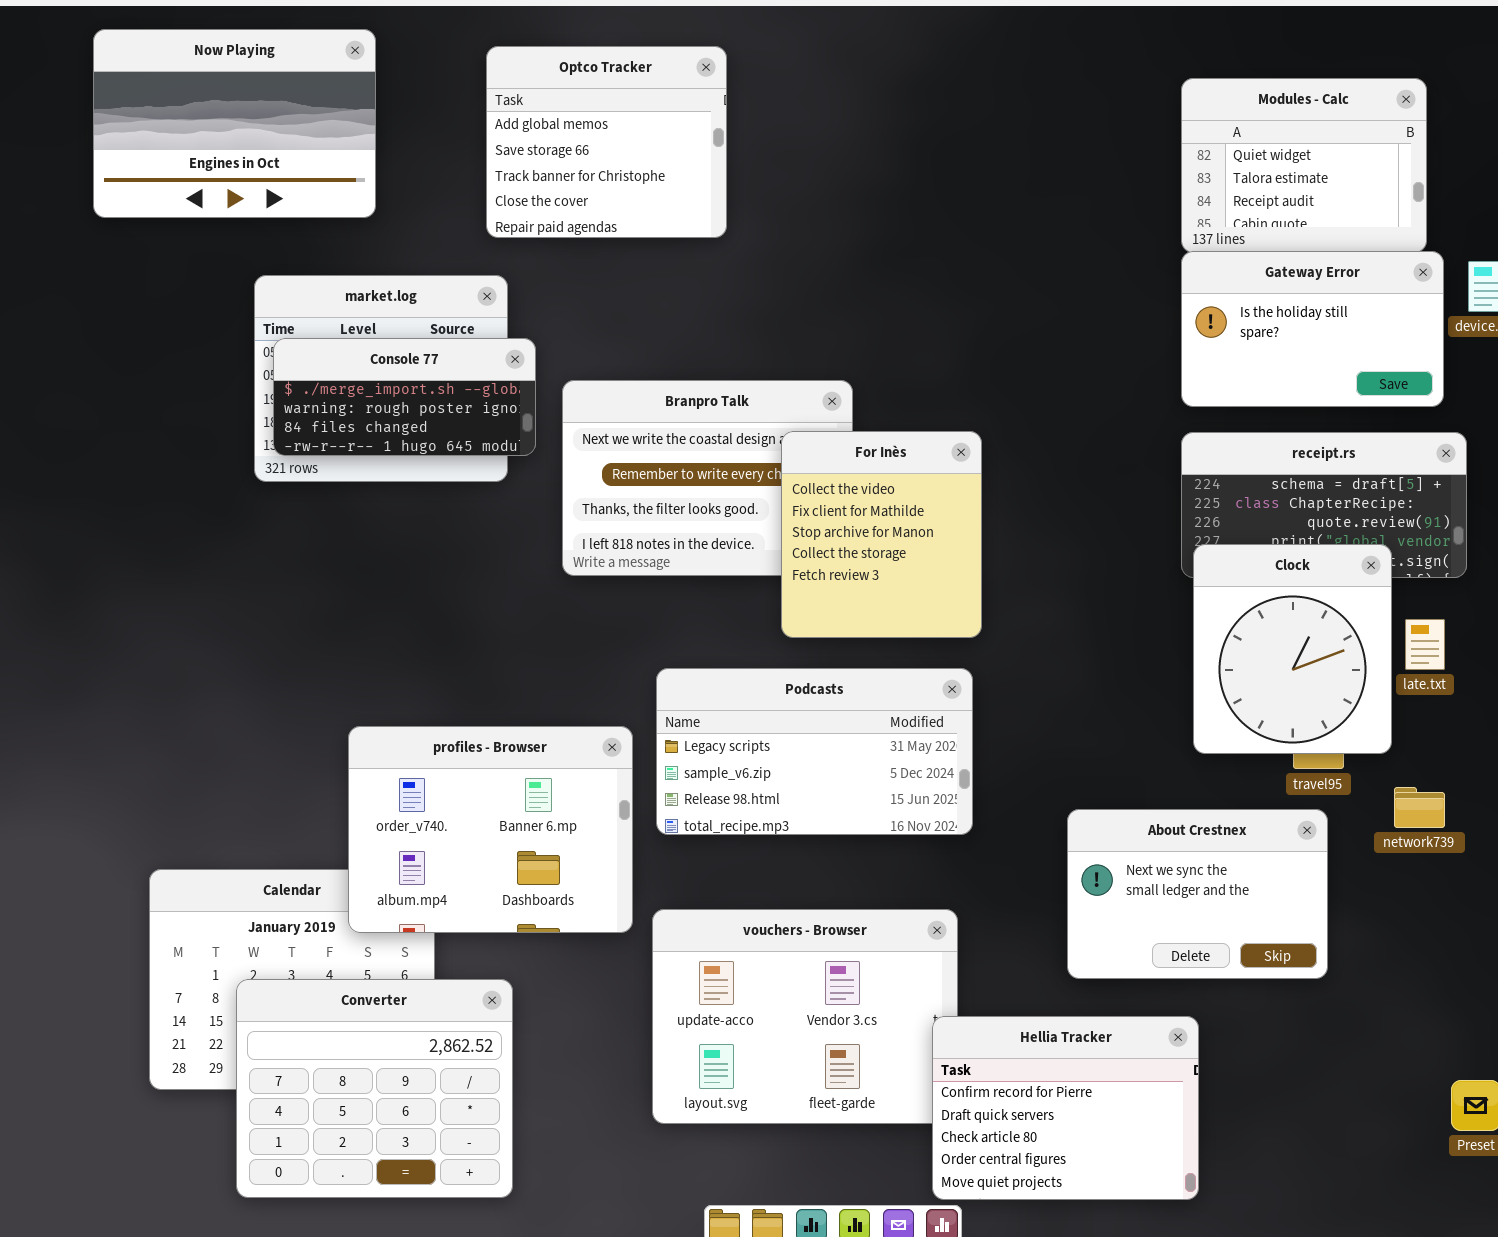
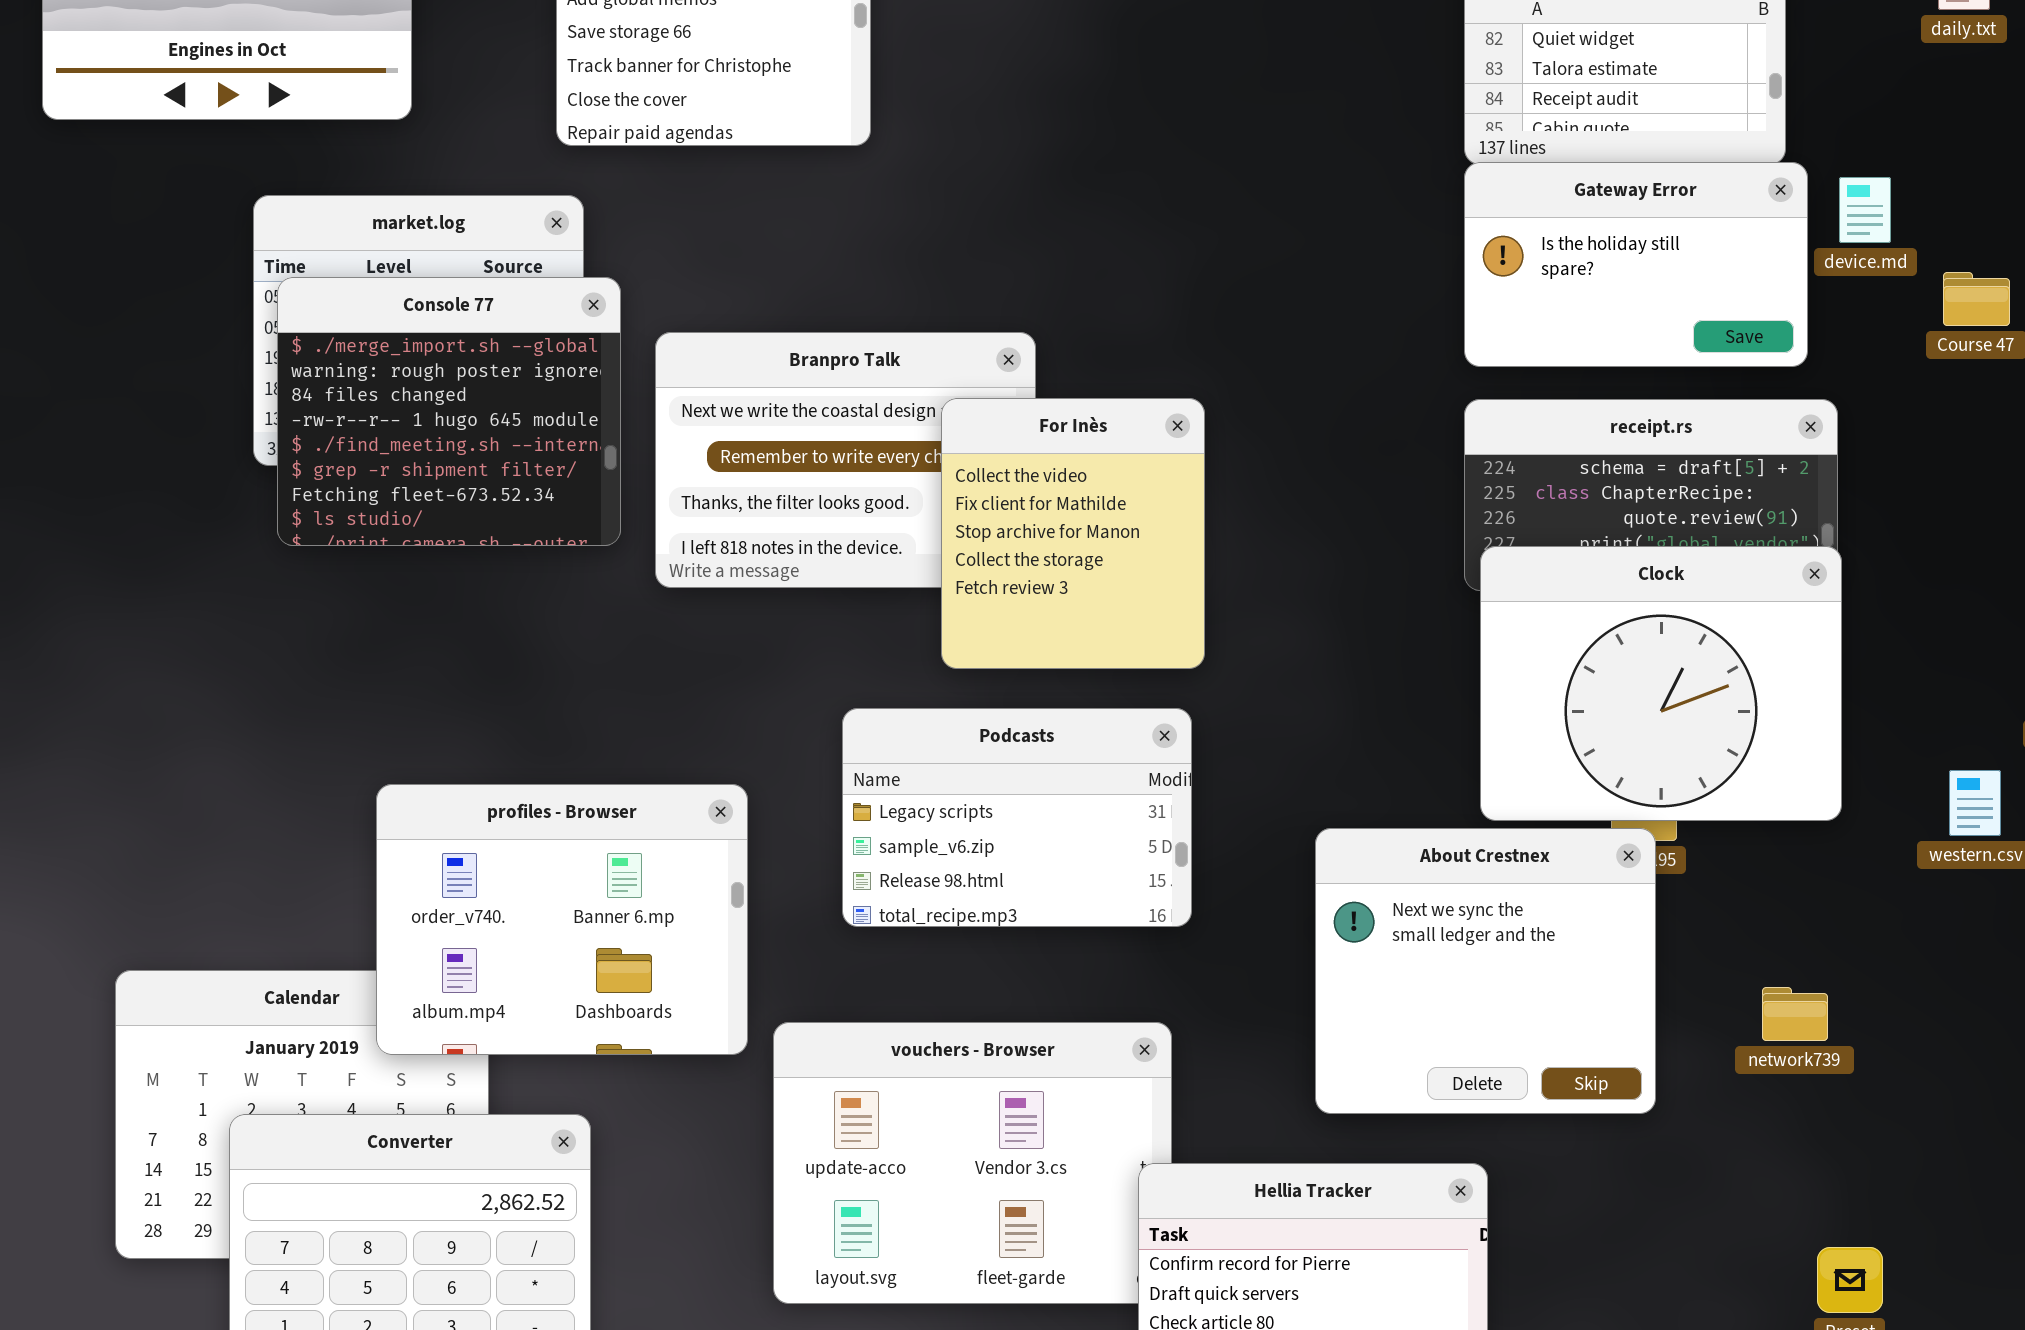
Console 77: [273,338,536,456] -> [277,277,621,546], resized
Clock: [1193,544,1392,754] -> [1480,546,1842,821], resized
Podcasts: [656,668,973,835] -> [842,708,1192,927], resized
network739: [1394,787,1445,828] -> [1762,987,1828,1041], moved
About Crestnex: [1067,809,1328,979] -> [1315,828,1656,1114], resized

